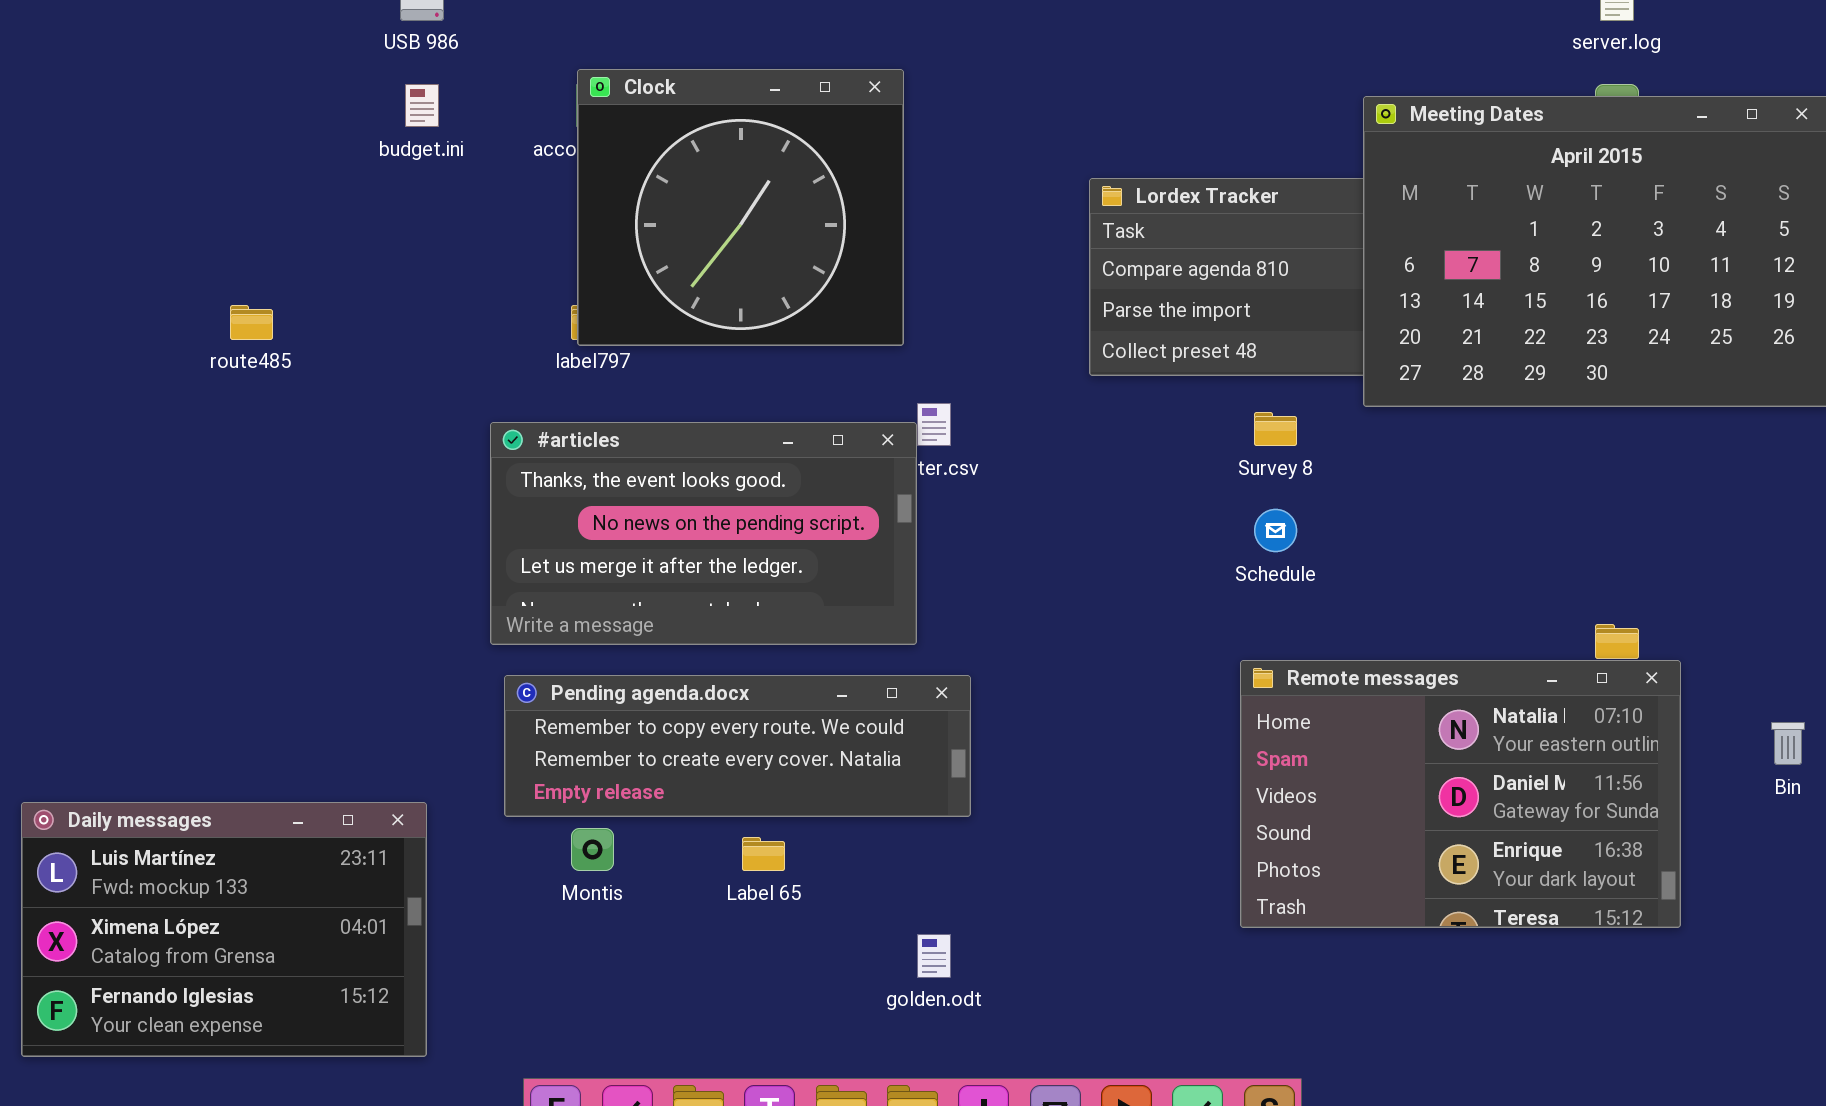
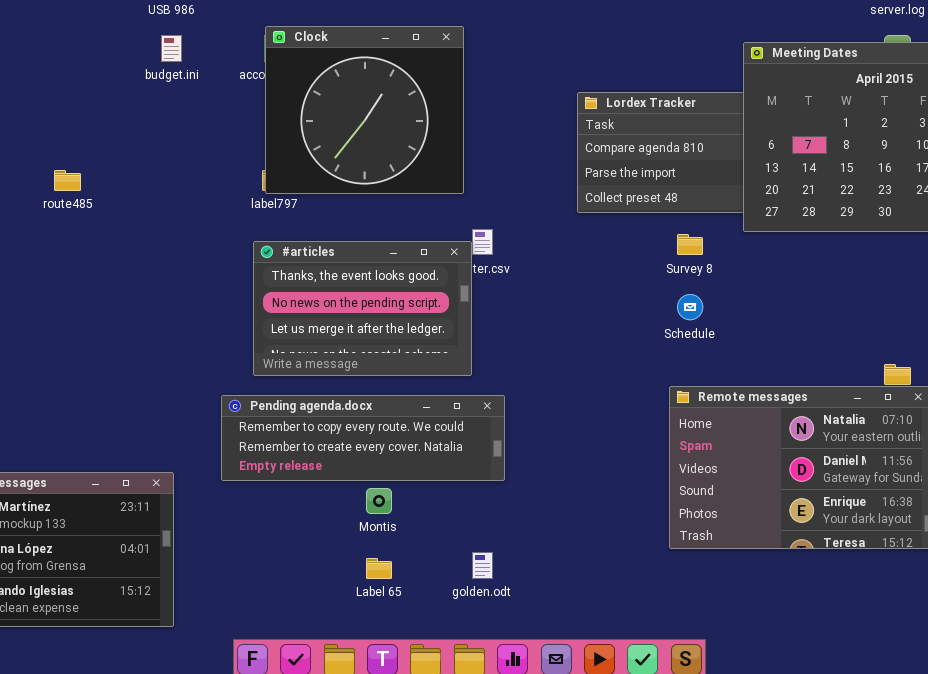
#articles: [490,422,917,645] -> [253,241,472,376], resized
Montis: [571,828,614,871] -> [366,488,392,514], moved
Label 65: [742,837,785,871] -> [366,558,392,579], moved

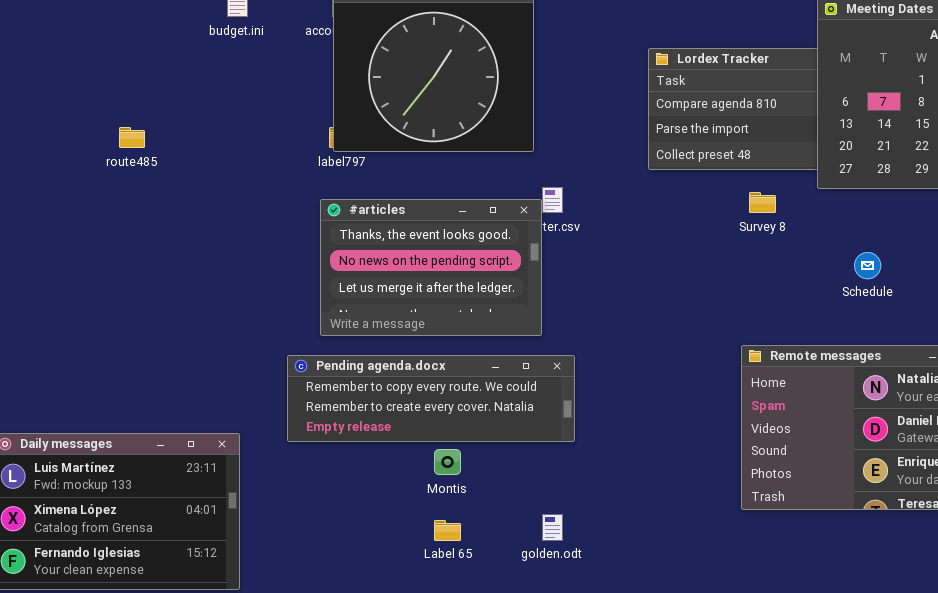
Schedule: [677,294,703,320] -> [854,252,881,279], moved

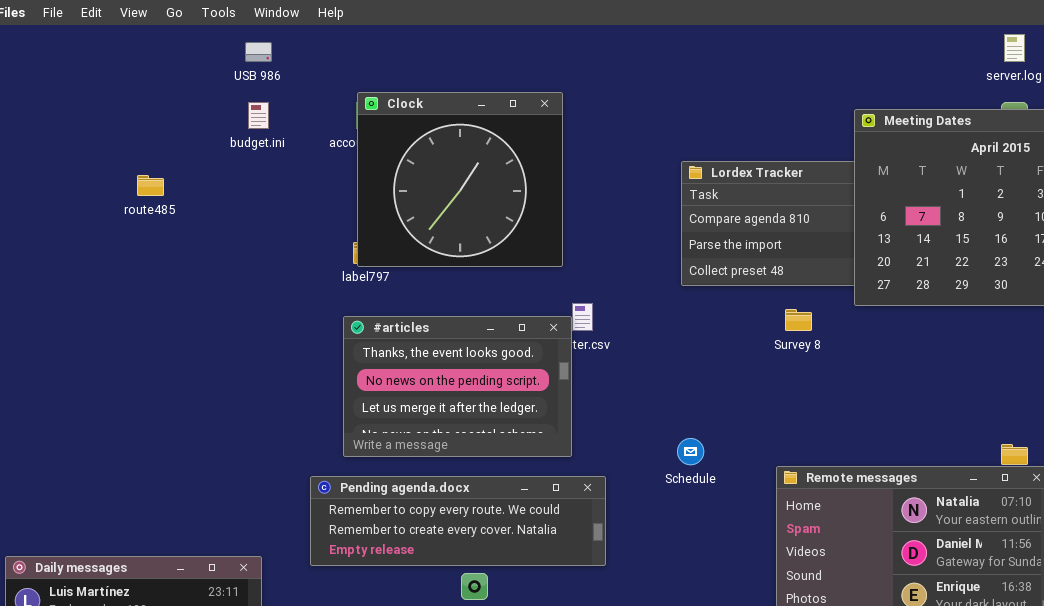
route485: [119,127,145,148] -> [137,175,164,196], moved
Schedule: [854,252,881,279] -> [677,438,704,465], moved

